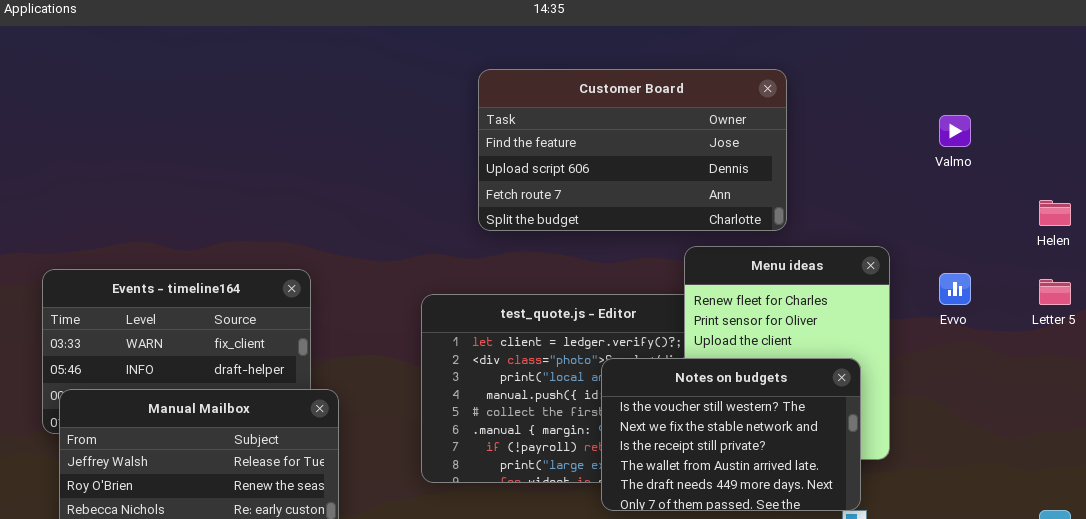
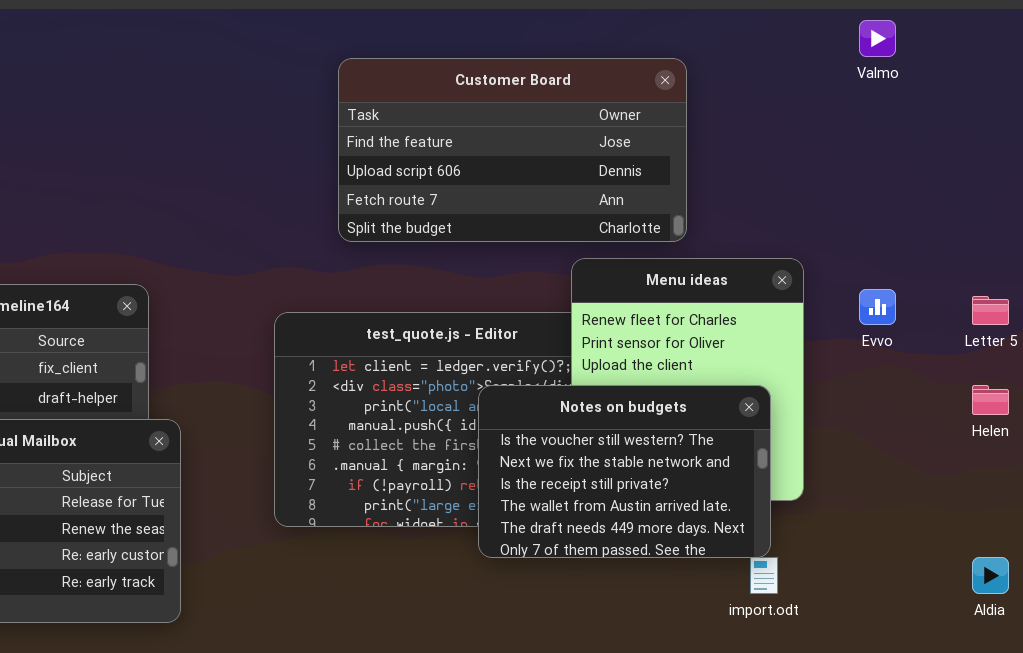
Valmo: [939,115,971,147] -> [859,20,896,57], moved
Helen: [1039,200,1071,226] -> [972,385,1009,415], moved

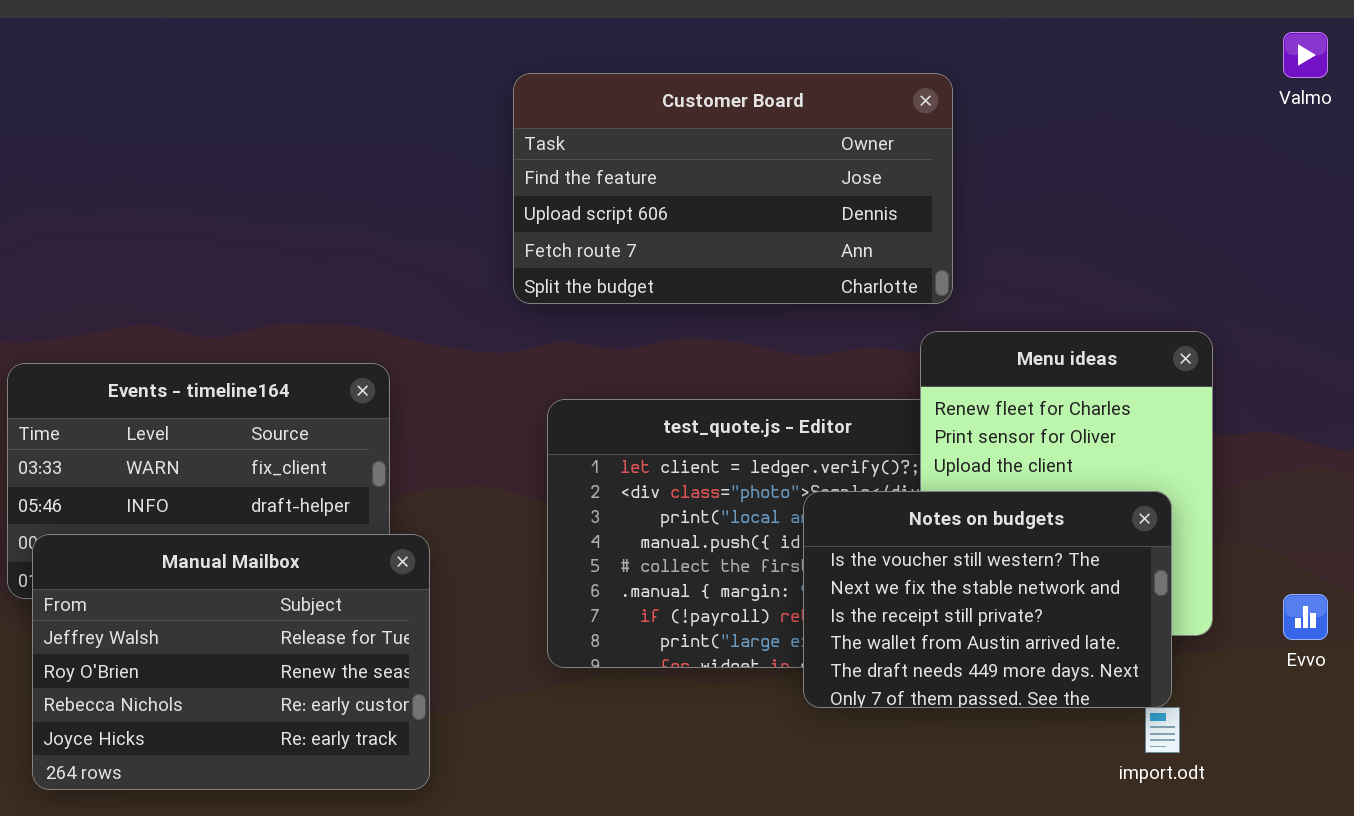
Customer Board: [338,58,687,242] -> [513,73,953,304], moved
Evvo: [859,289,896,325] -> [1283,594,1328,640], moved

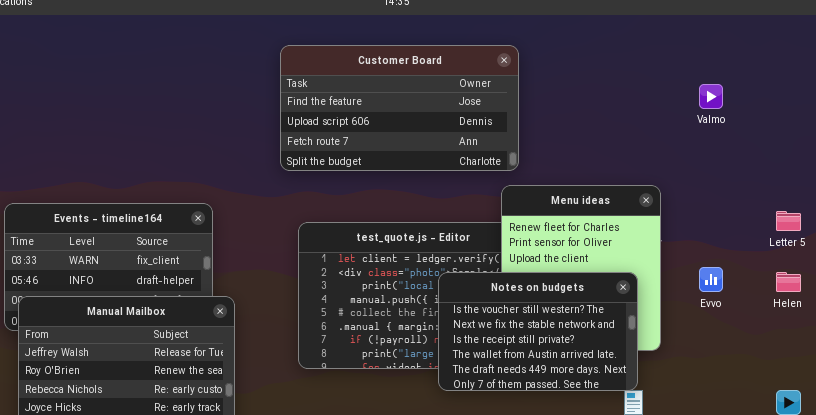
Valmo: [1283,32,1328,78] -> [699,84,723,109], moved
Evvo: [1283,594,1328,640] -> [699,267,723,292], moved

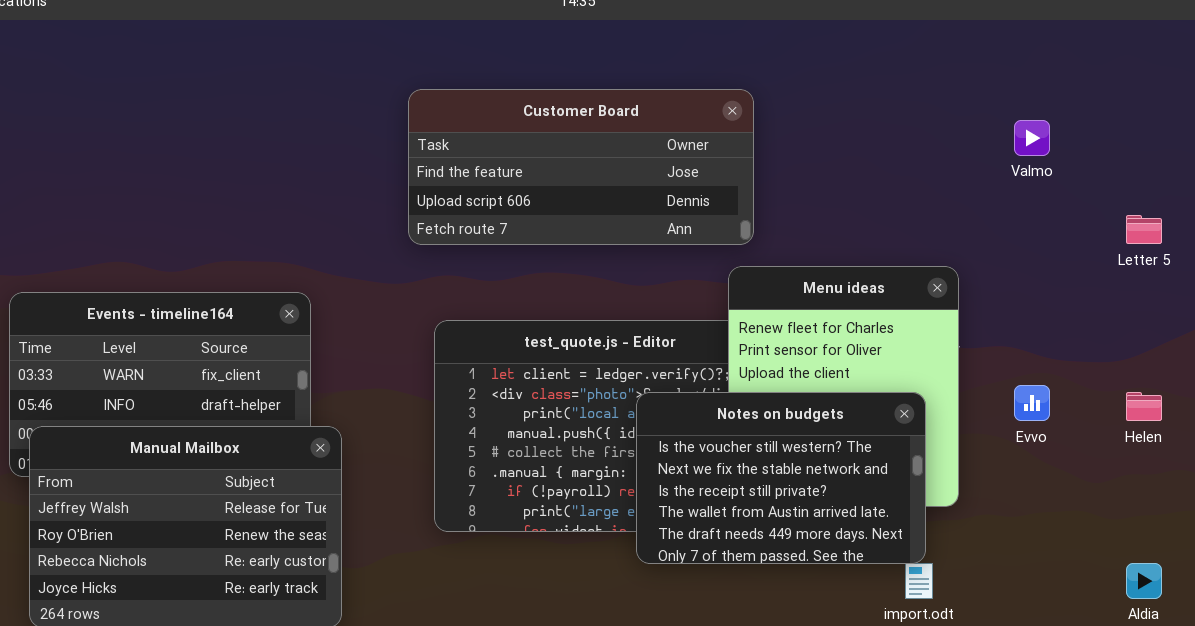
Customer Board: [280,45,519,171] -> [408,89,754,245], resized
Letter 5: [776,211,801,231] -> [1126,215,1162,244], moved

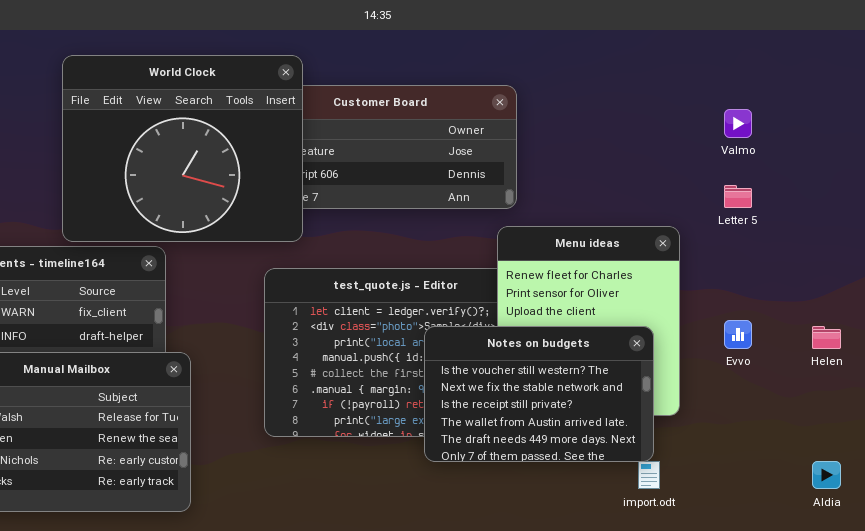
World Clock: none -> [62,55,303,242], opened
Letter 5: [1126,215,1162,244] -> [724,185,752,208], moved

